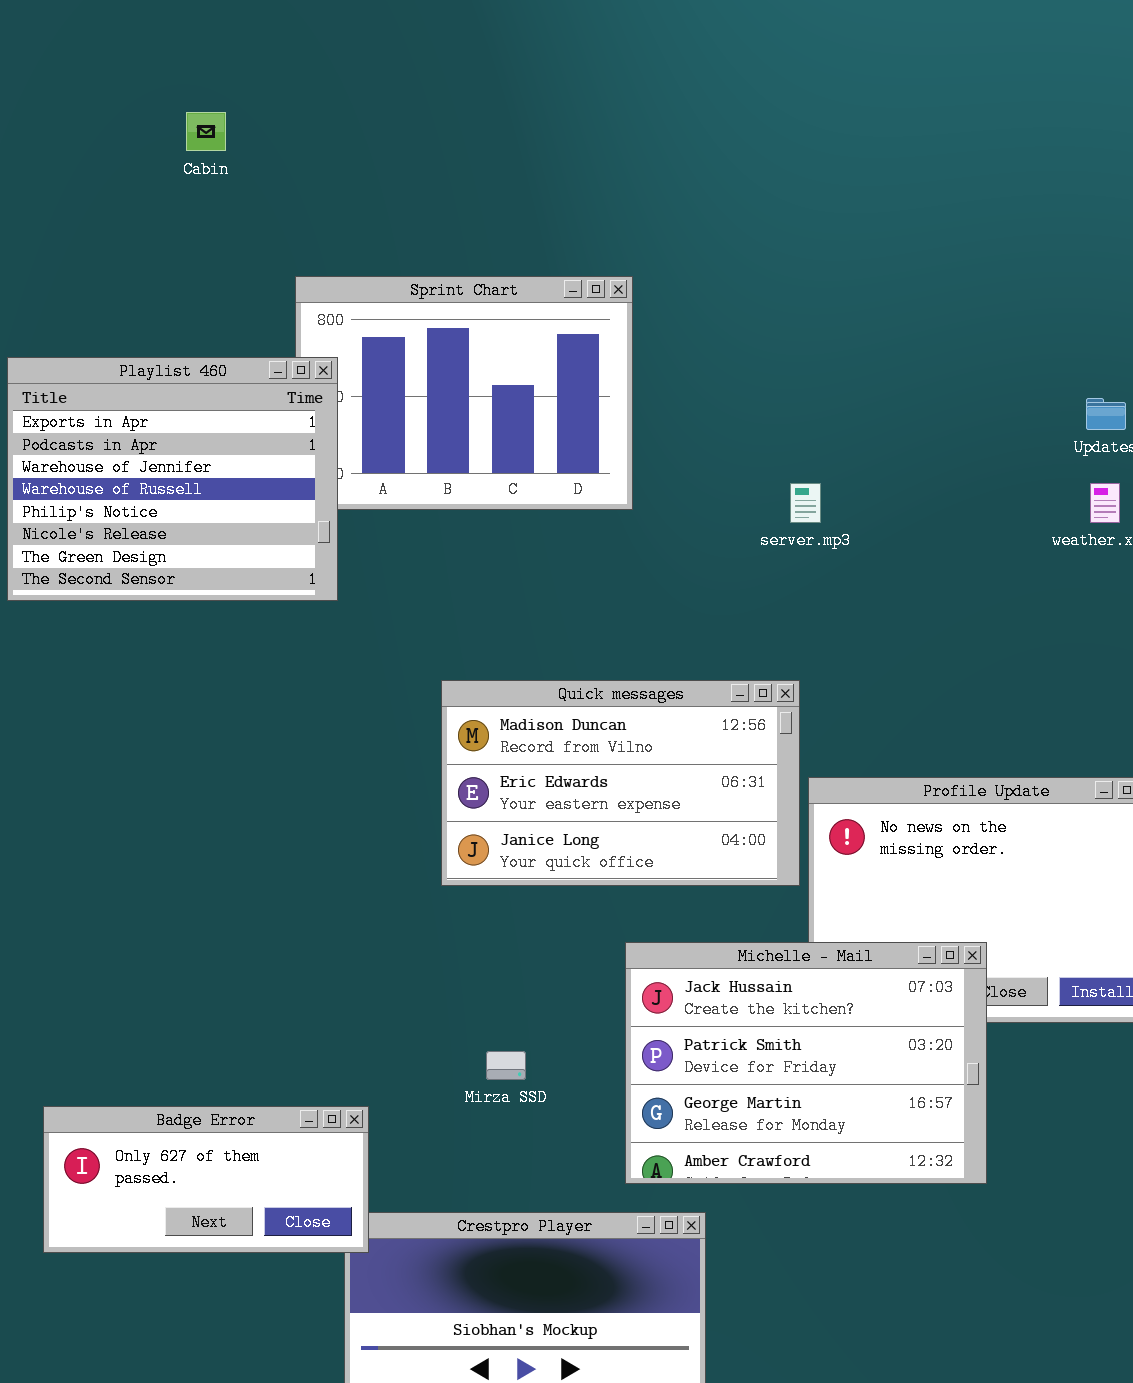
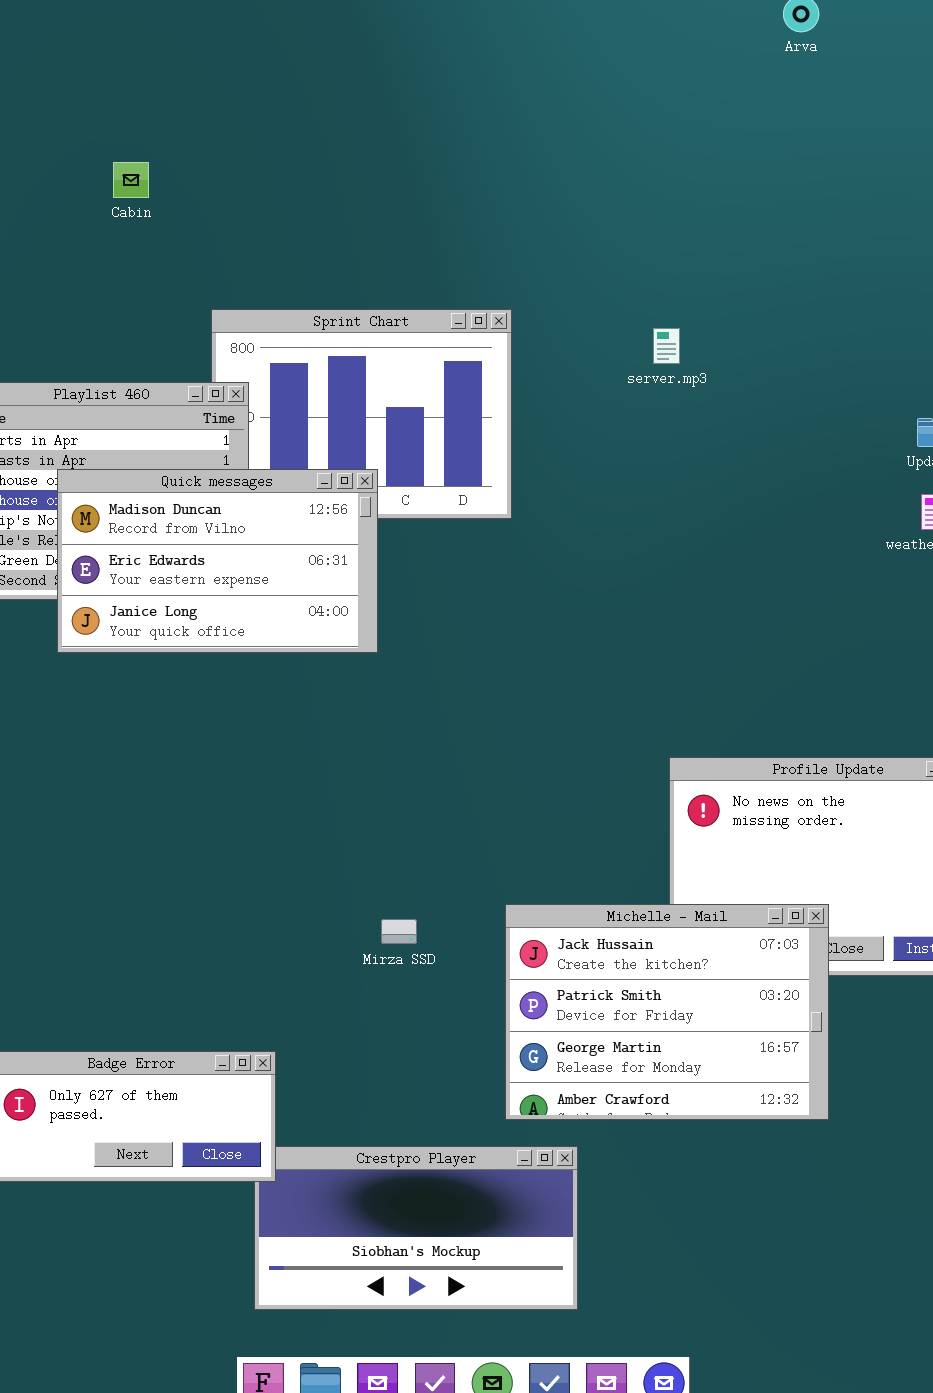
server.mp3: [790,483,821,523] -> [653,328,680,364], moved
Quick messages: [441,680,800,886] -> [57,469,378,653], moved
Mirza SSD: [486,1051,526,1080] -> [381,919,417,944], moved

